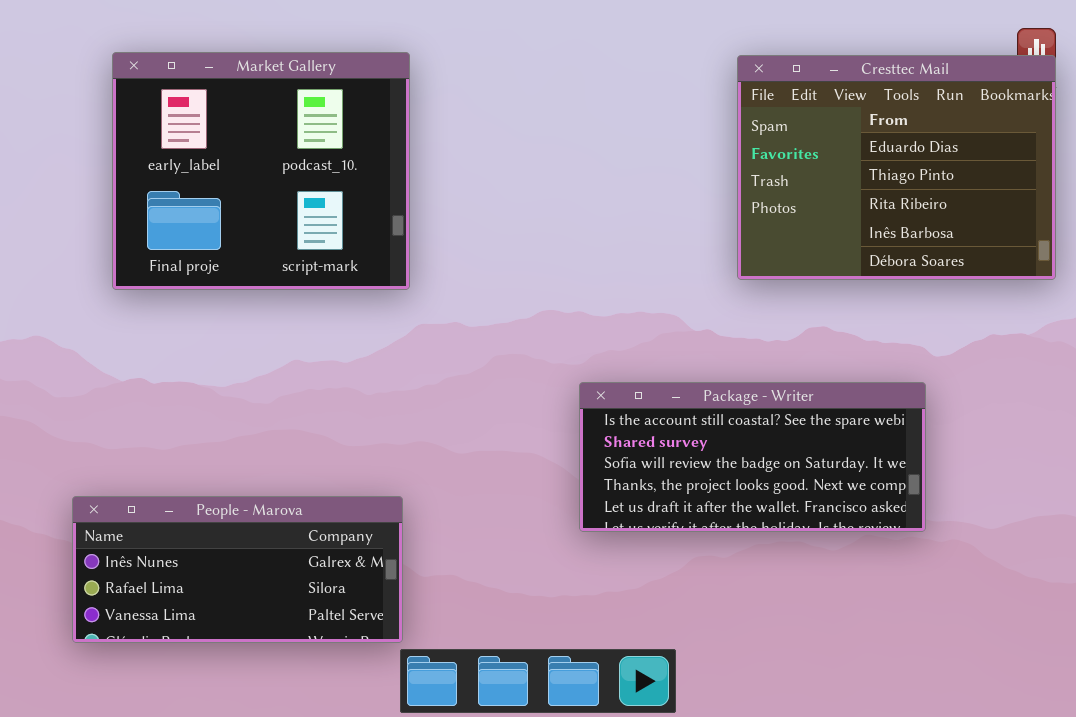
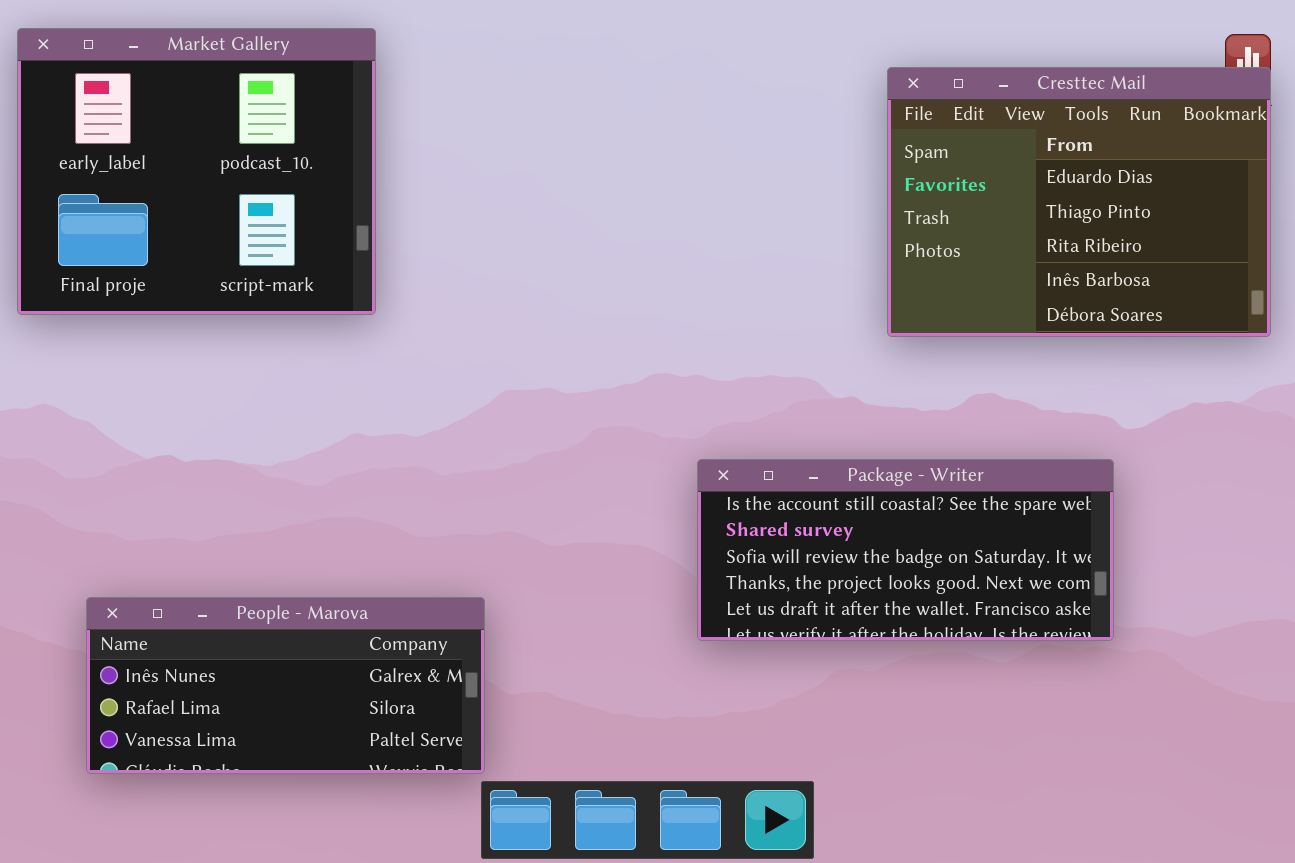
Market Gallery: [112,52,410,290] -> [17,28,376,315], moved

